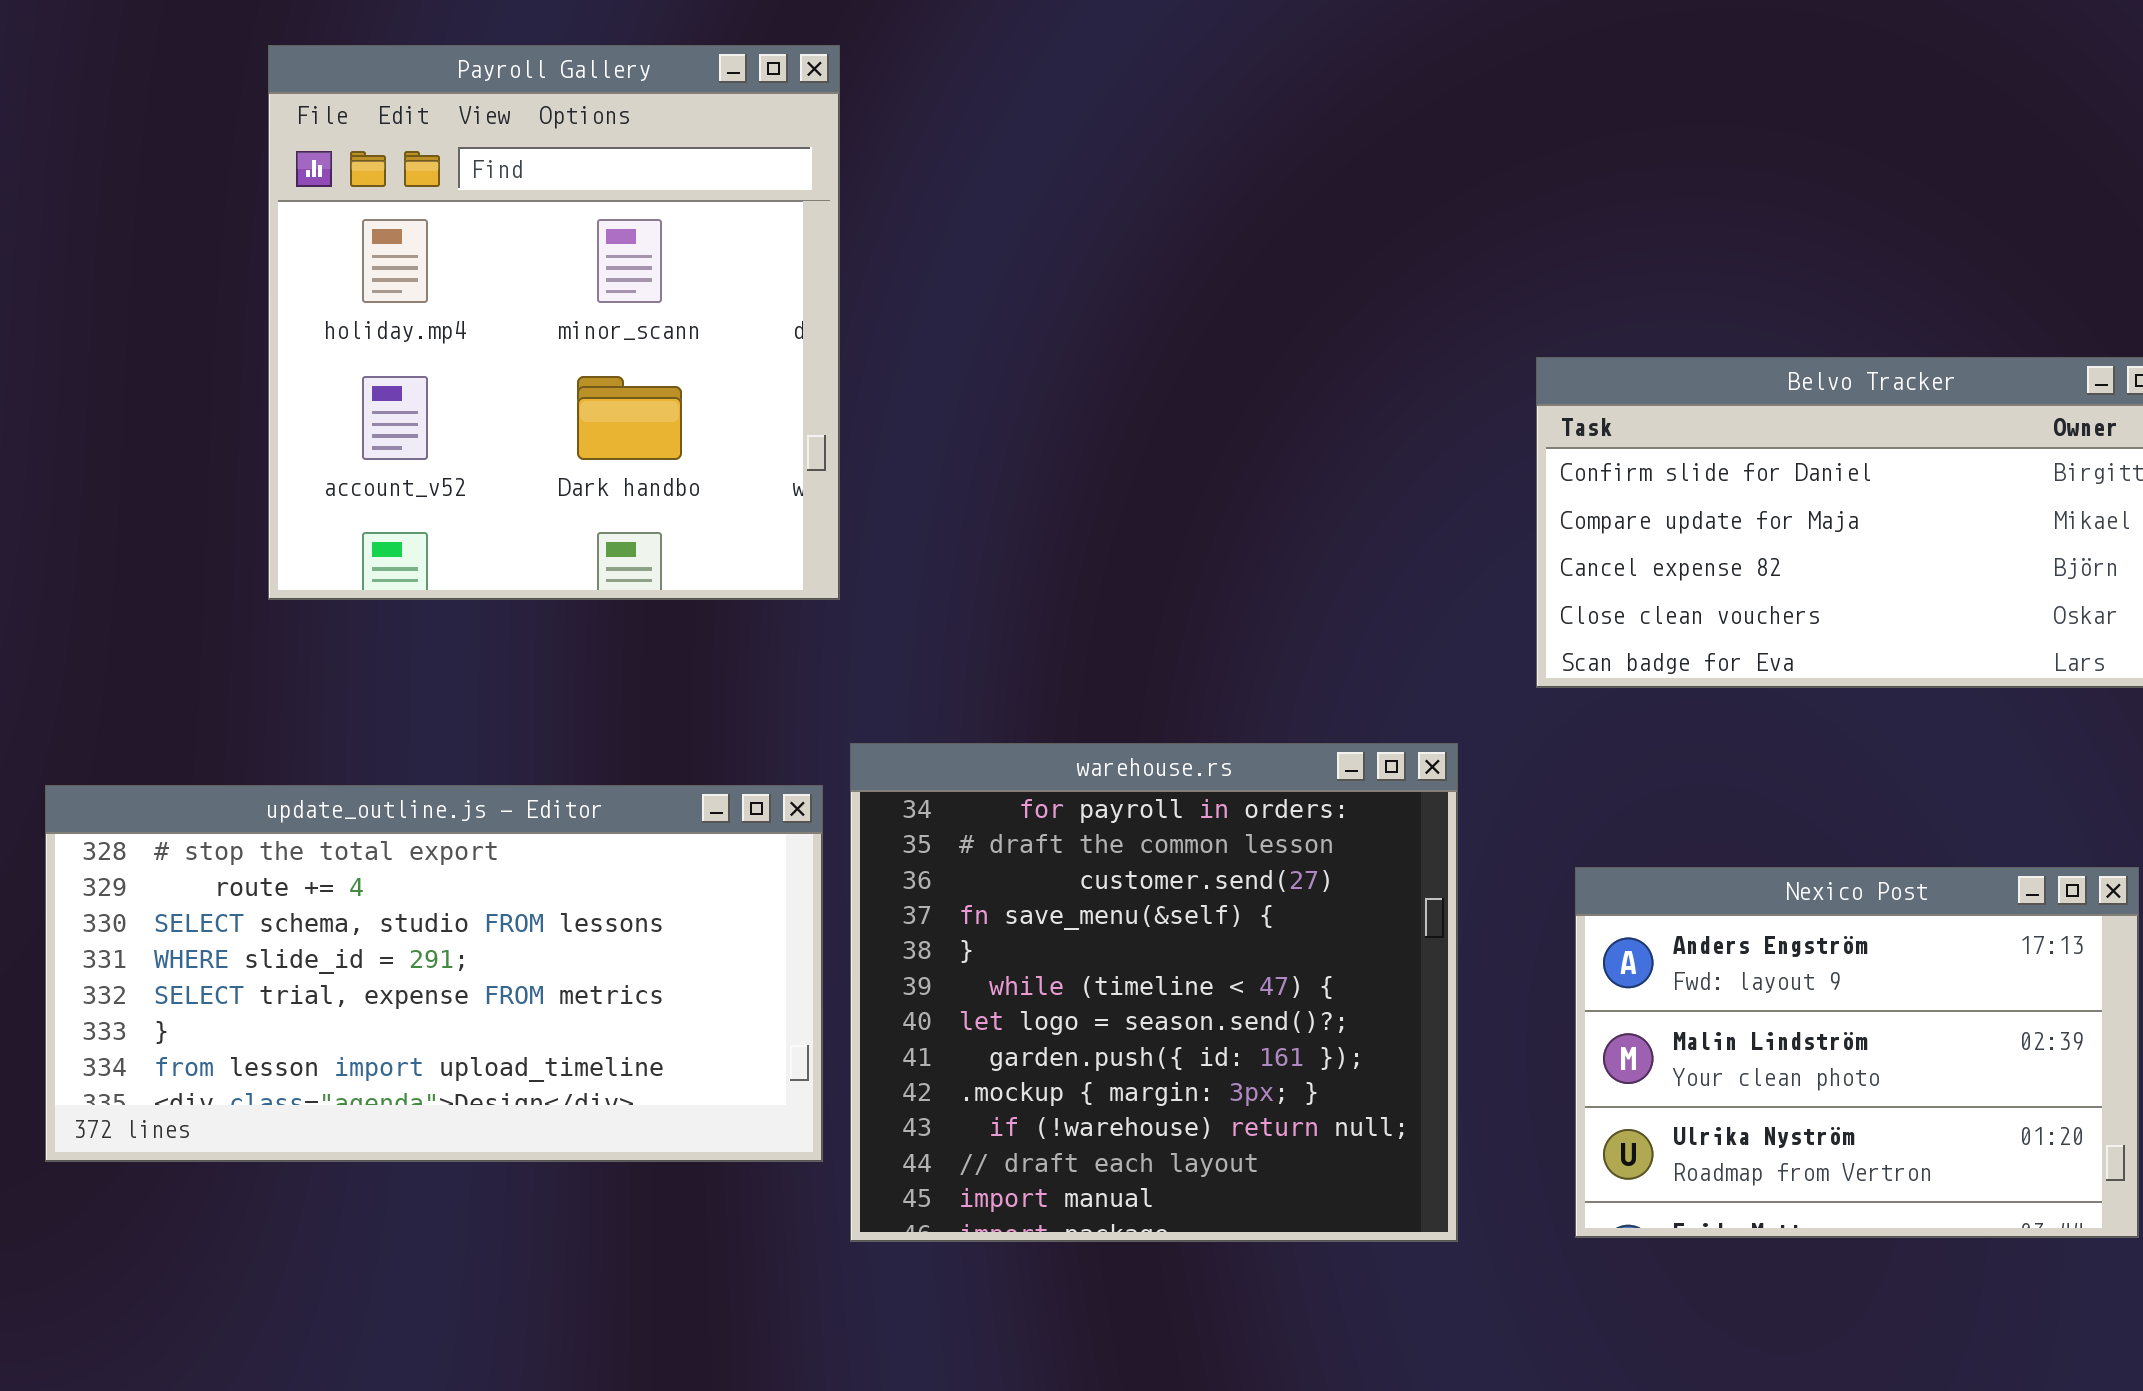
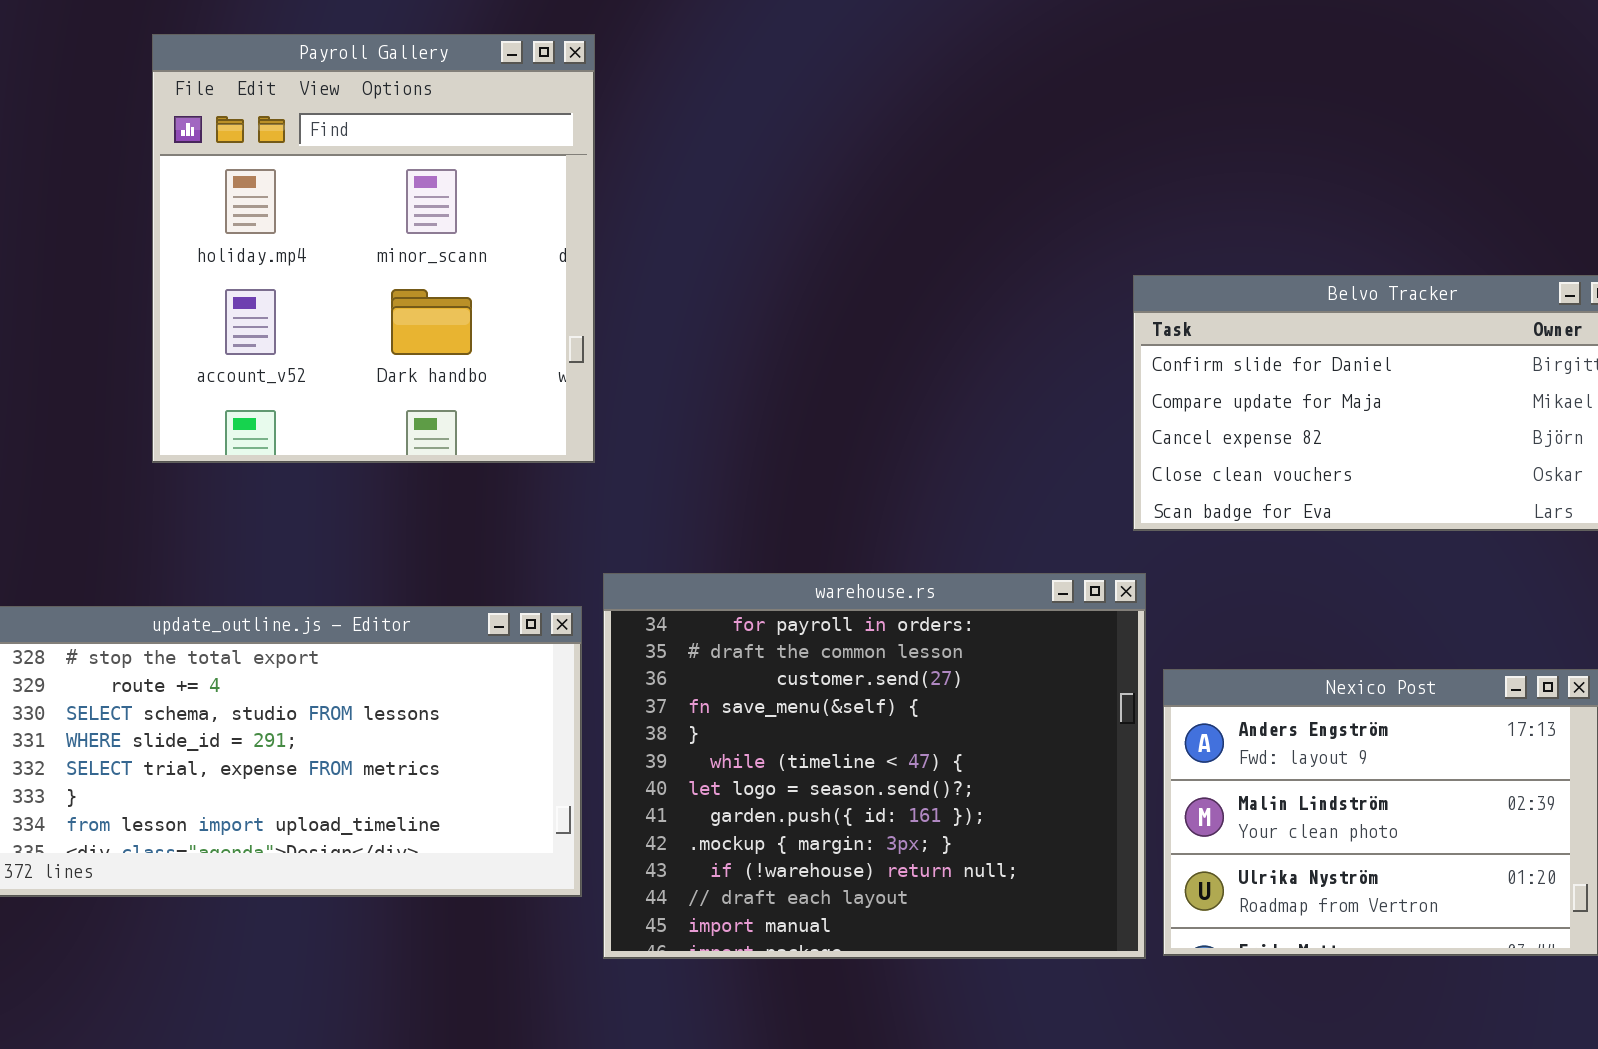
warehouse.rs: [850,743,1458,1242] -> [603,573,1146,959], resized

